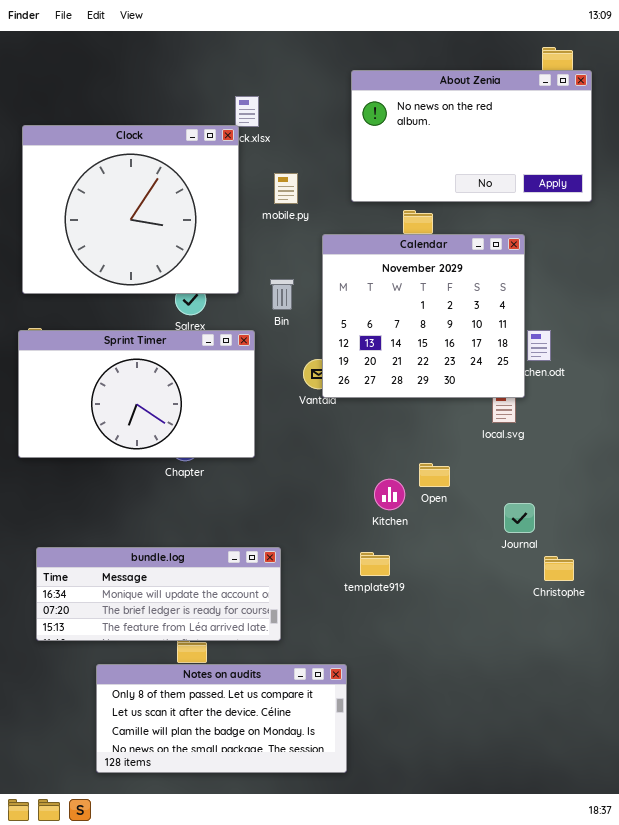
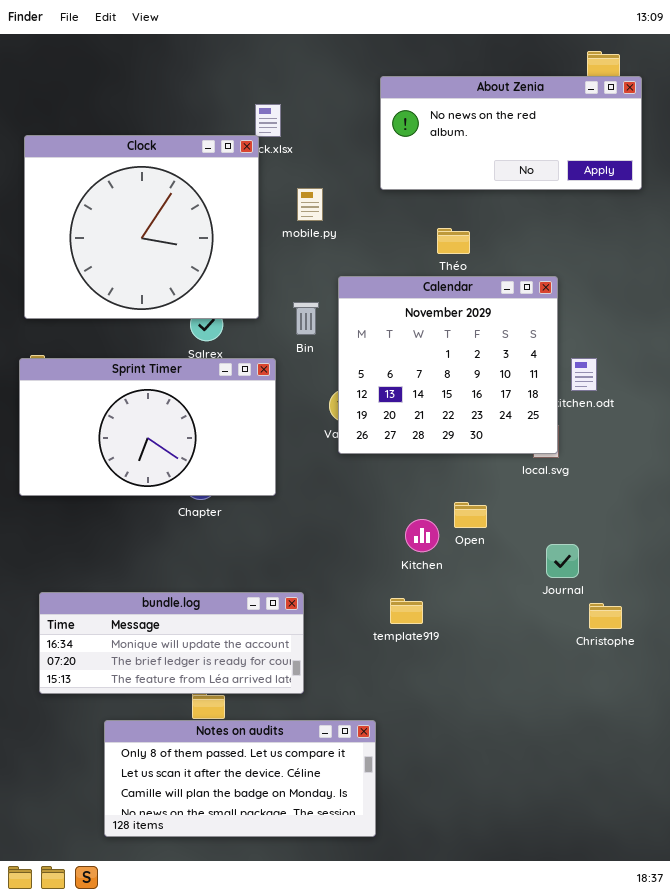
About Zenia: [351,70,592,202] -> [380,76,642,190], resized
Calendar: [322,234,525,398] -> [338,276,558,454], moved

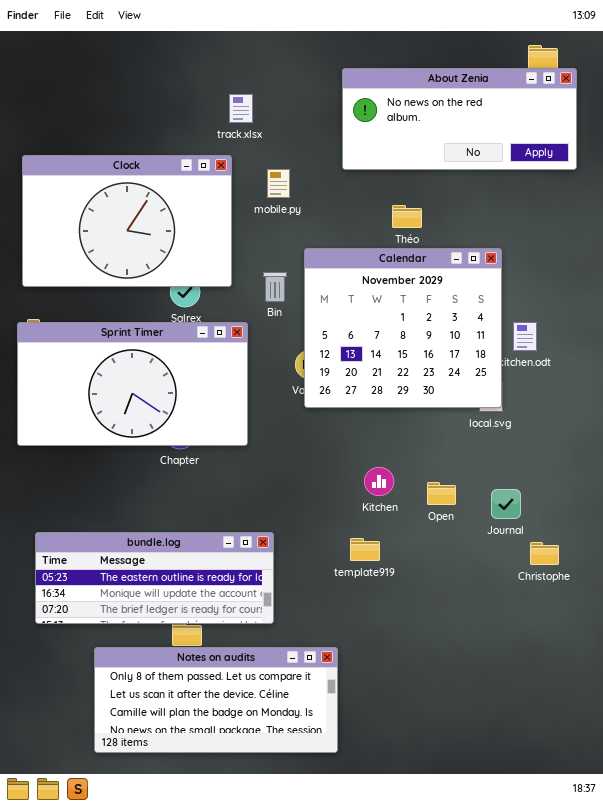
Clock: [24,135,259,319] -> [22,155,232,287], resized
Open: [454,502,487,528] -> [427,482,456,505], moved
bundle.log: [39,592,304,694] -> [35,532,274,624], scrolled up 1 row

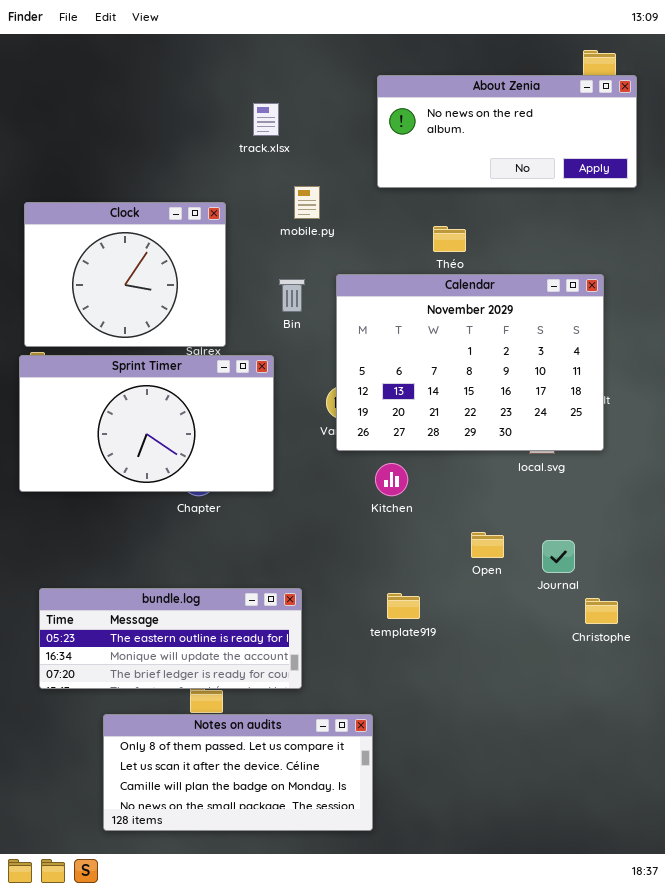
Clock: [22,155,232,287] -> [24,202,226,347], moved, resized
Calendar: [304,248,502,408] -> [336,274,604,451], resized
Bin: [263,272,287,302] -> [279,279,305,312], moved
Kitchen: [364,467,394,496] -> [375,463,408,496], moved

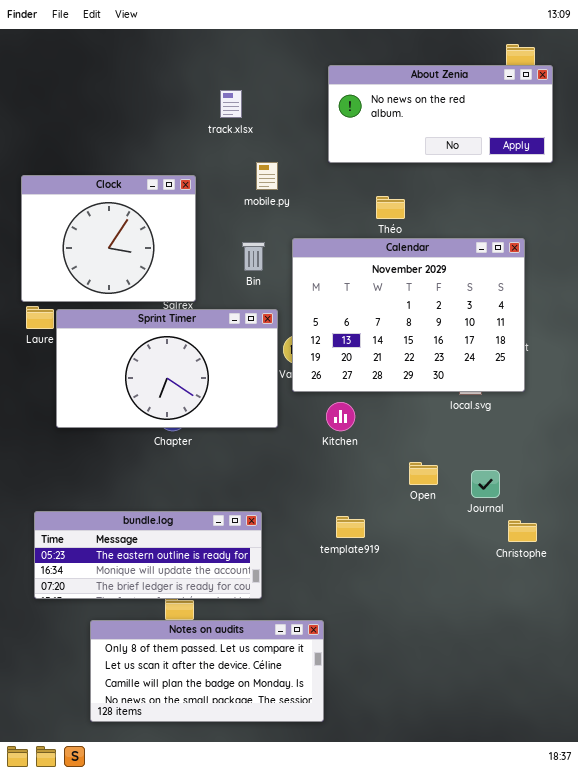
Sprint Timer: [19,355,274,492] -> [56,309,278,428], moved

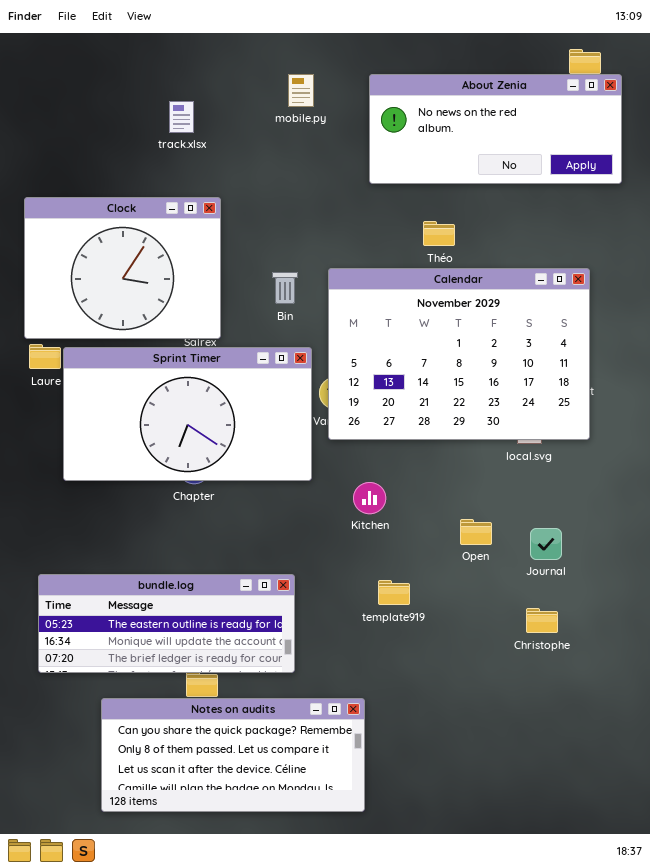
track.xlsx: [220,90,242,118] -> [169,101,194,133], moved
mobile.py: [256,162,278,190] -> [288,74,314,107], moved
Kitchen: [326,402,355,431] -> [353,482,386,514], moved
Christophe: [508,520,537,542] -> [526,608,558,633], moved
Notes on audits: [90,620,324,722] -> [101,698,365,812], scrolled up 1 row

